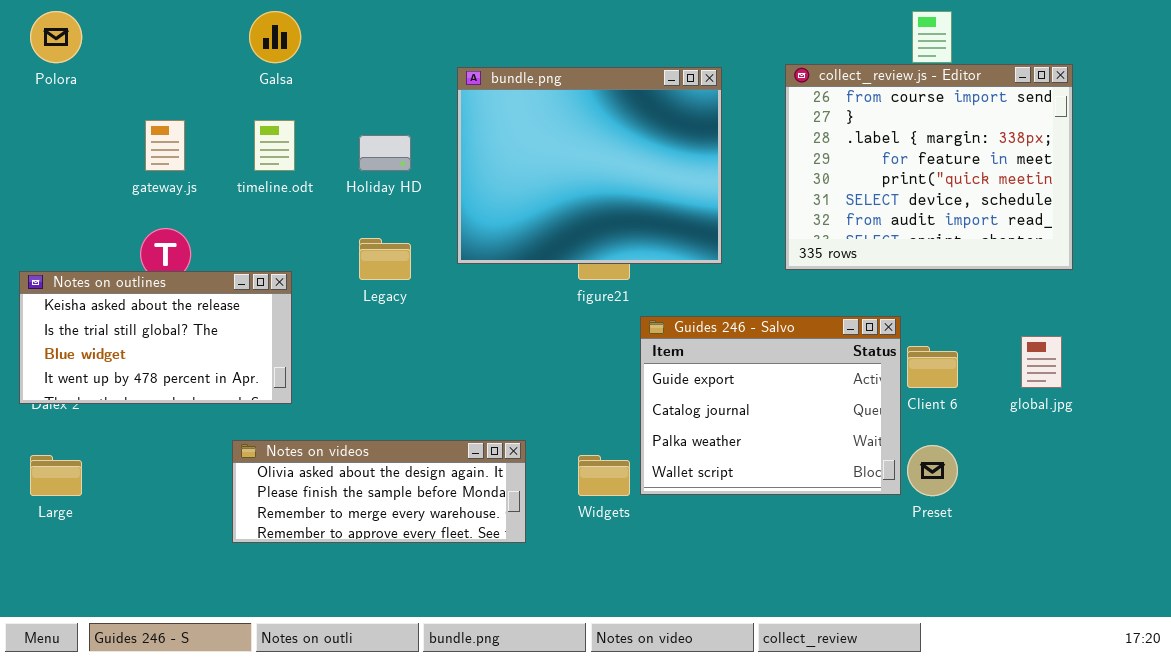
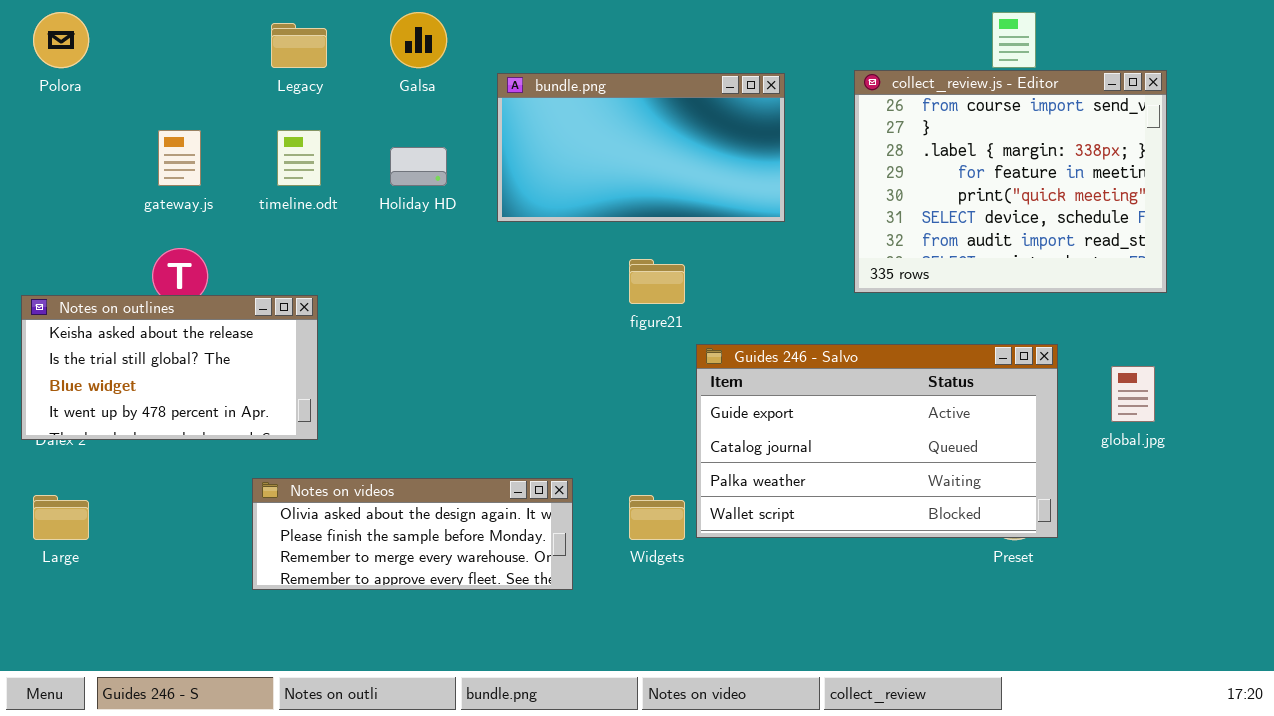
Galsa: [249,11,301,63] -> [390,12,447,68], moved
bundle.png: [457,67,722,264] -> [497,73,785,222], resized
Legacy: [359,238,411,280] -> [271,23,327,68], moved
Guides 246 - Salvo: [640,316,901,495] -> [696,344,1058,538], resized

